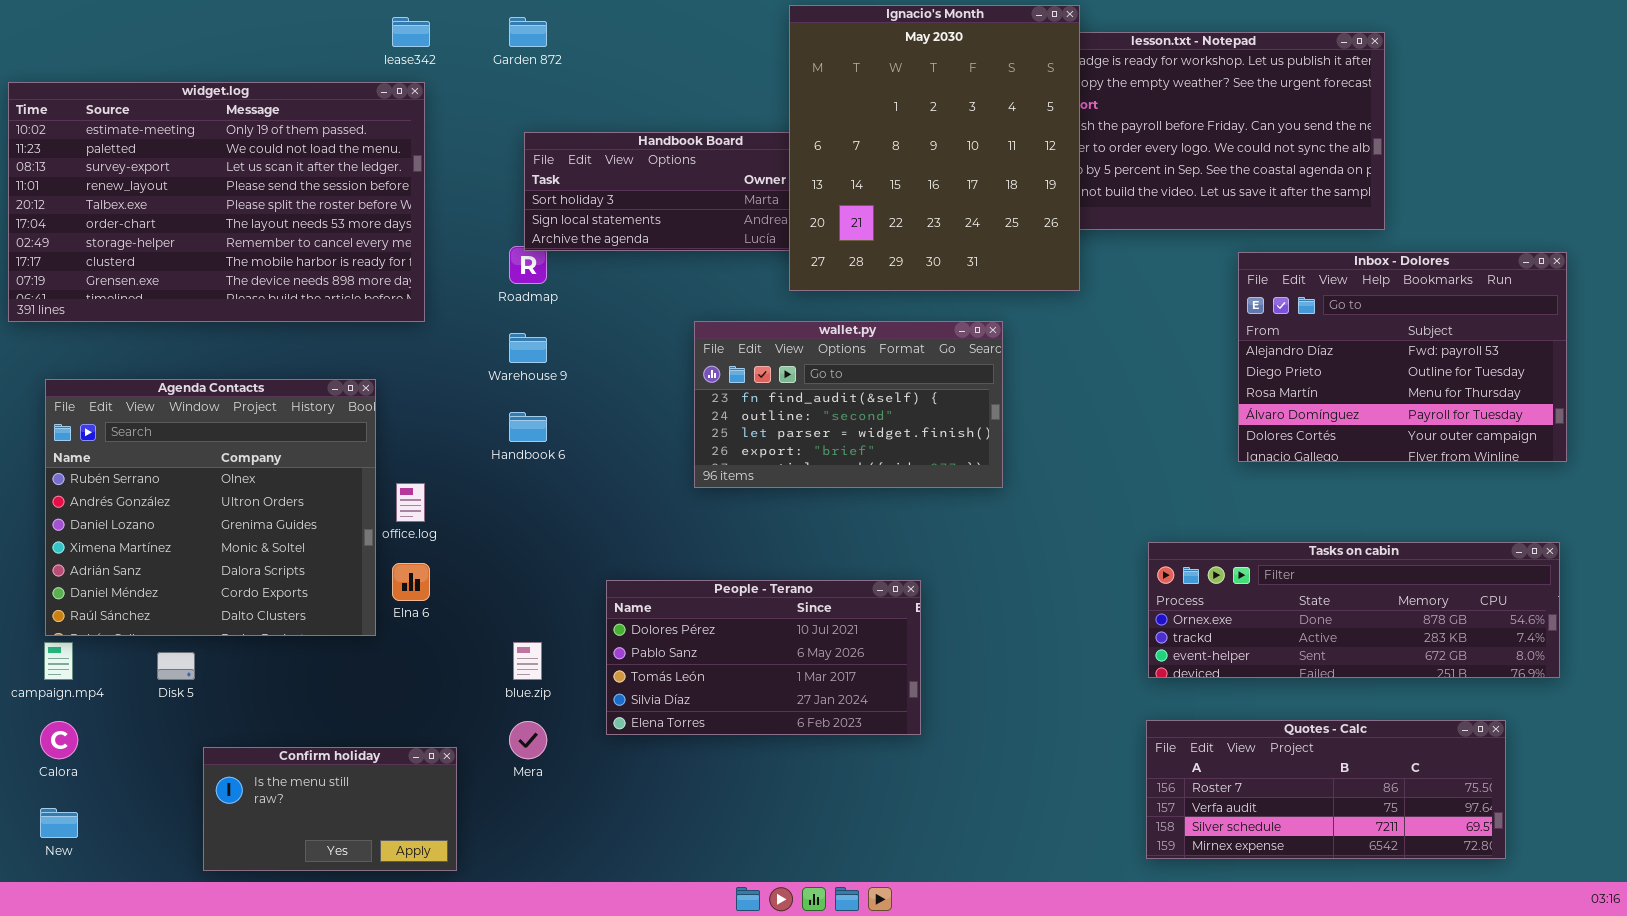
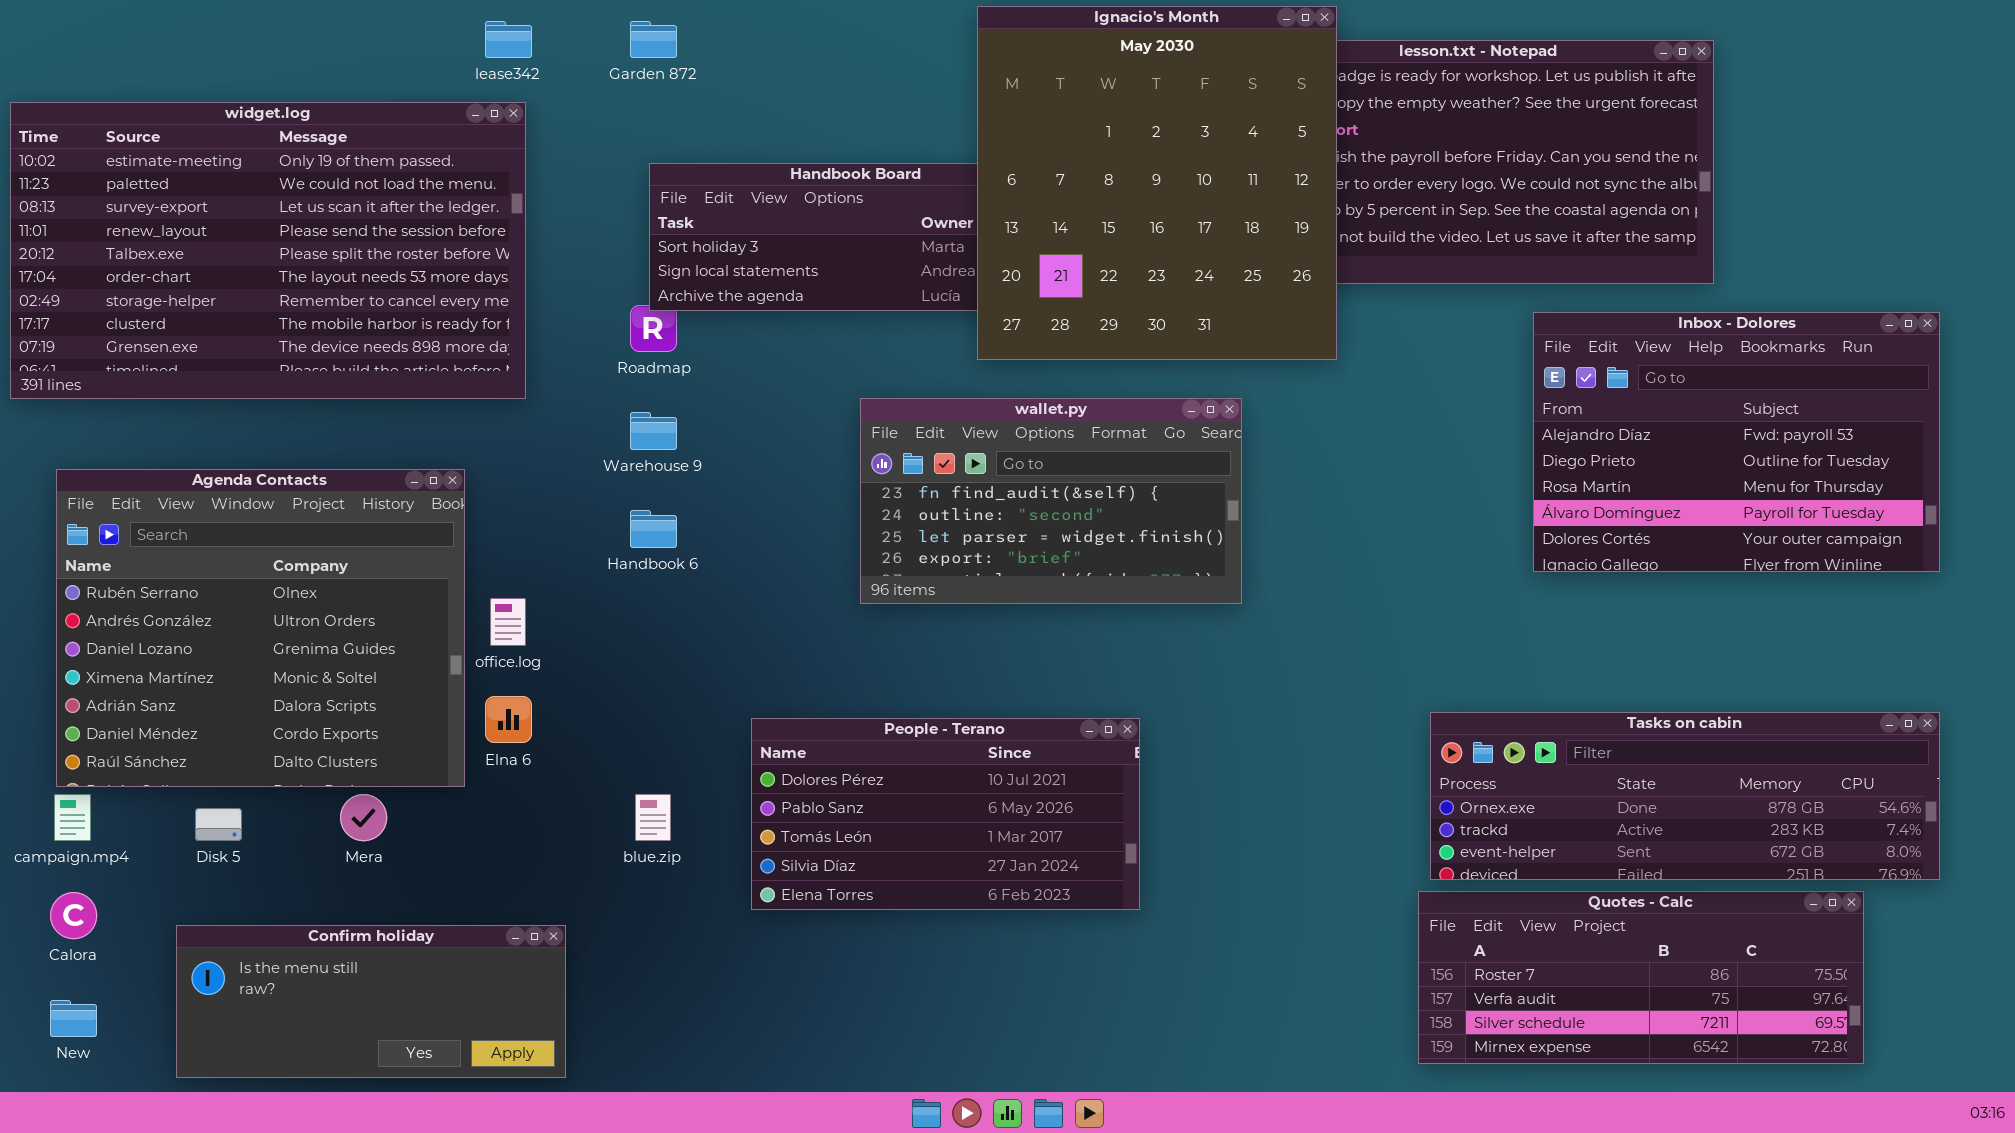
Tasks on cabin: [1148,542,1560,678] -> [1430,712,1940,880], moved
Mera: [509,721,547,759] -> [340,794,387,841], moved
Confirm holiday: [203,747,457,871] -> [176,925,566,1078], resized

